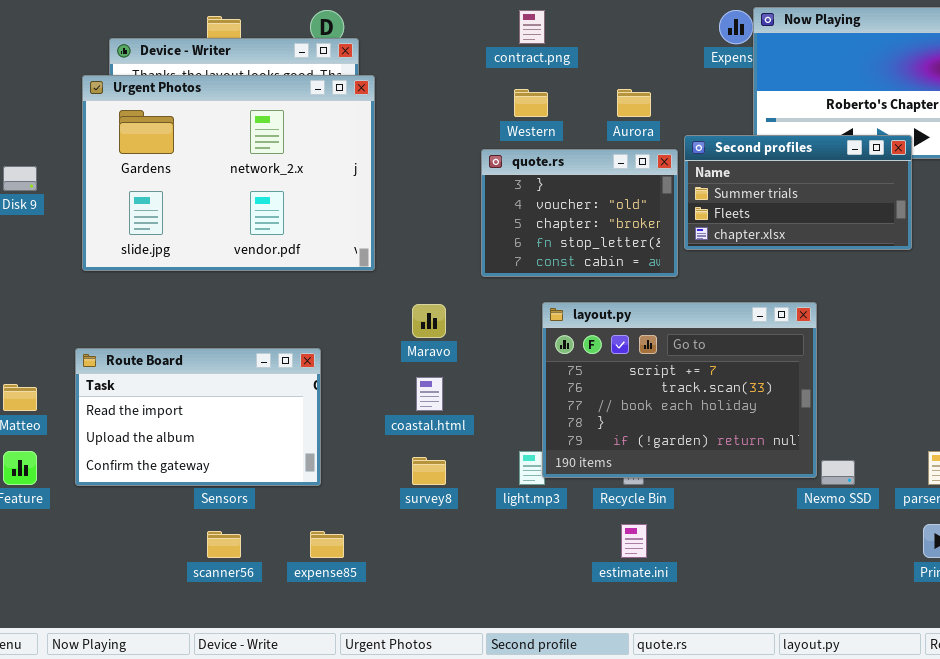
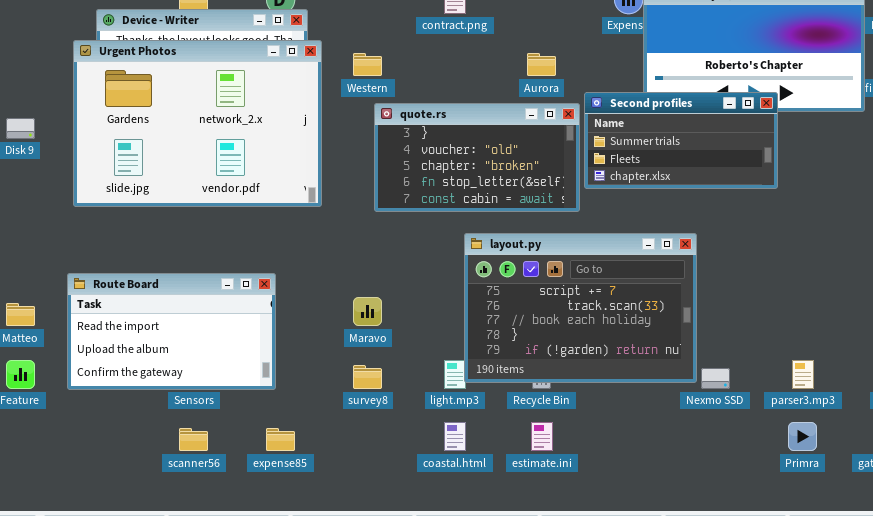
Western: [514,89,548,117] -> [353,53,382,76], moved
quote.rs: [481,149,678,277] -> [374,103,580,212], resized
Maravo: [412,304,446,338] -> [353,297,382,326], moved
coastal.html: [416,377,443,411] -> [444,422,466,451], moved

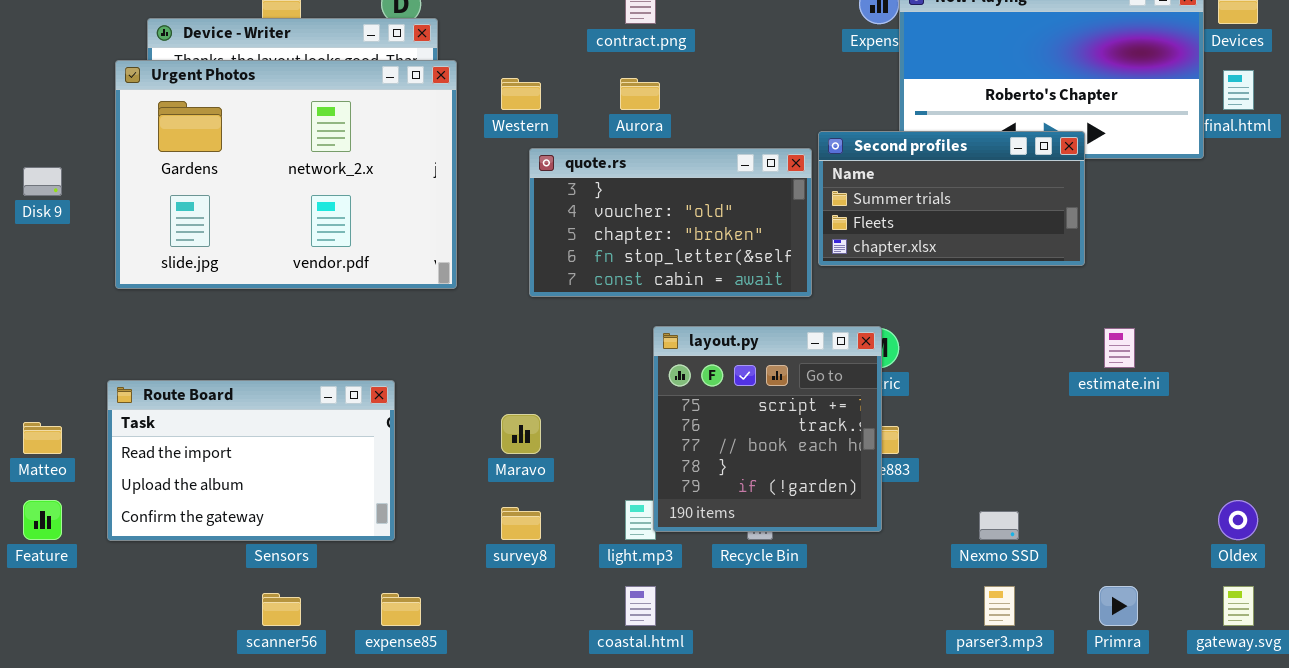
Aurora: [527,53,556,76] -> [620,78,660,110], moved
layout.py: [464,233,697,383] -> [653,326,882,532], resized
parser3.mp3: [792,360,814,389] -> [984,586,1015,626], moved
estimate.ini: [531,422,553,451] -> [1104,328,1135,368], moved

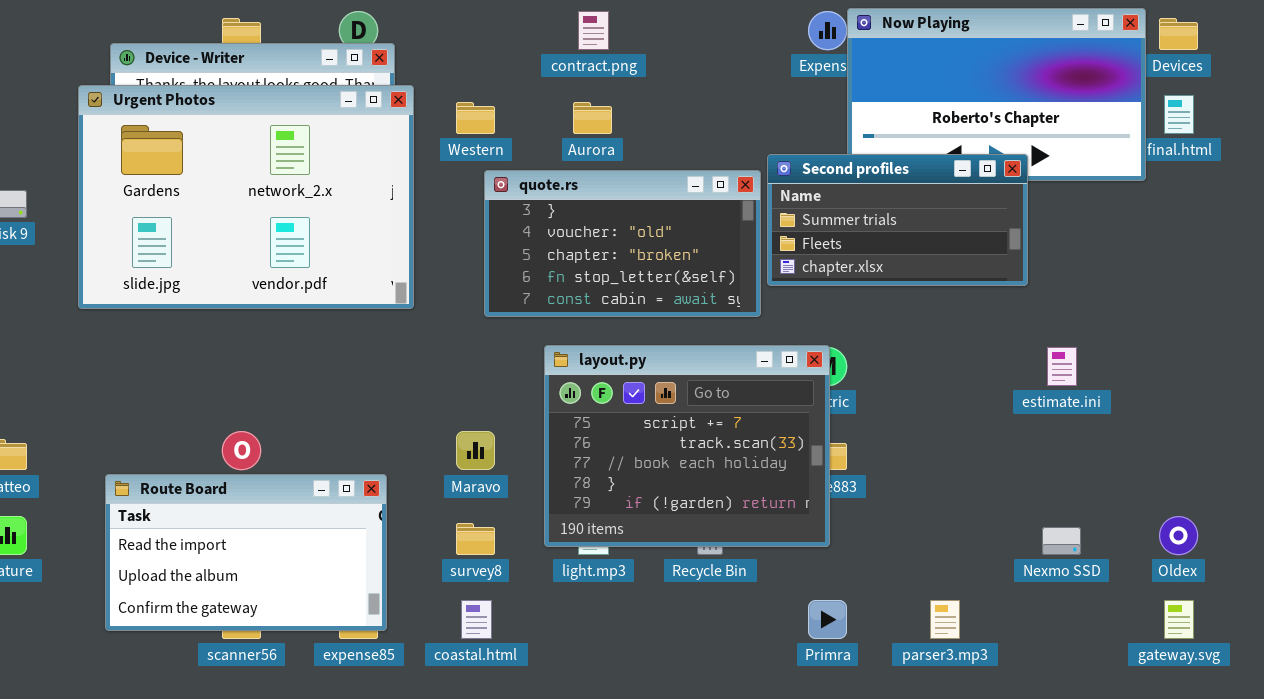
layout.py: [653,326,882,532] -> [544,345,830,547], resized
Route Board: [107,380,395,541] -> [105,474,387,631], moved
Nexmo SSD: [979,511,1019,540] -> [1042,527,1081,555], moved
coastal.html: [625,586,656,626] -> [461,600,492,639], moved
Primra: [1099,586,1138,626] -> [808,600,847,639], moved

